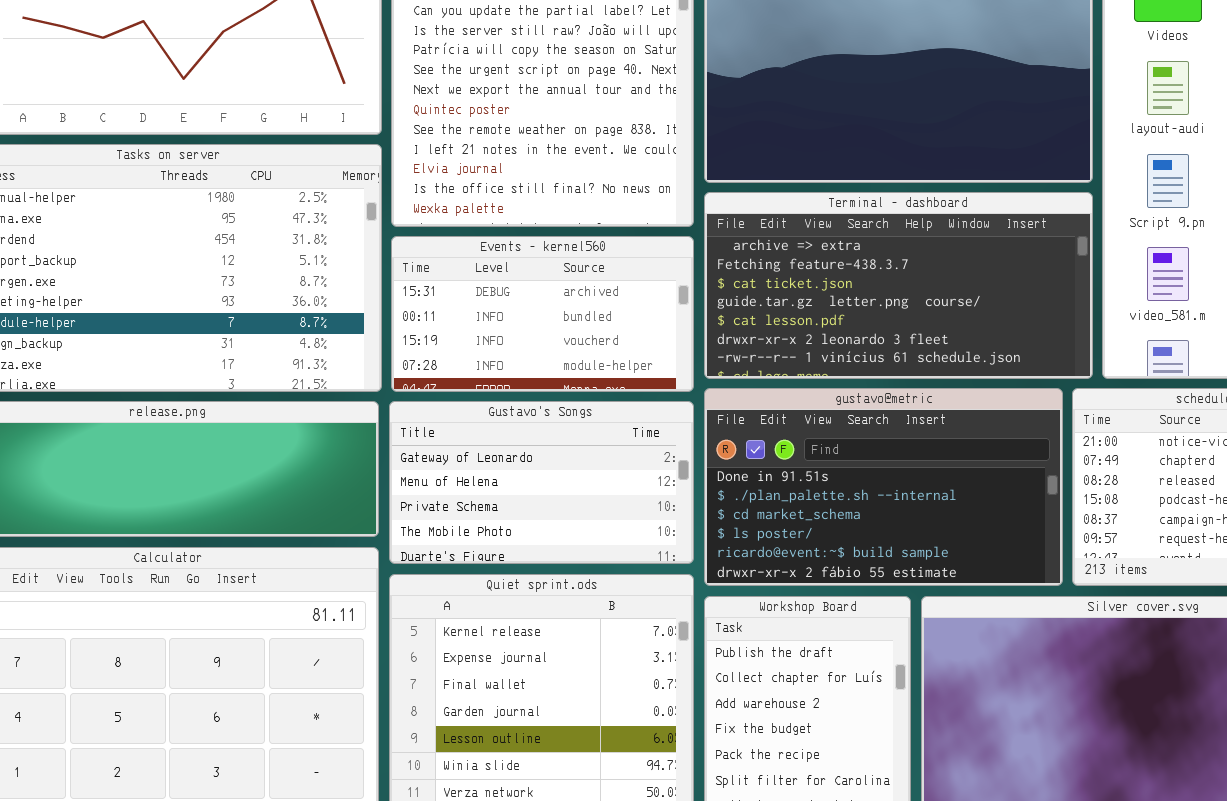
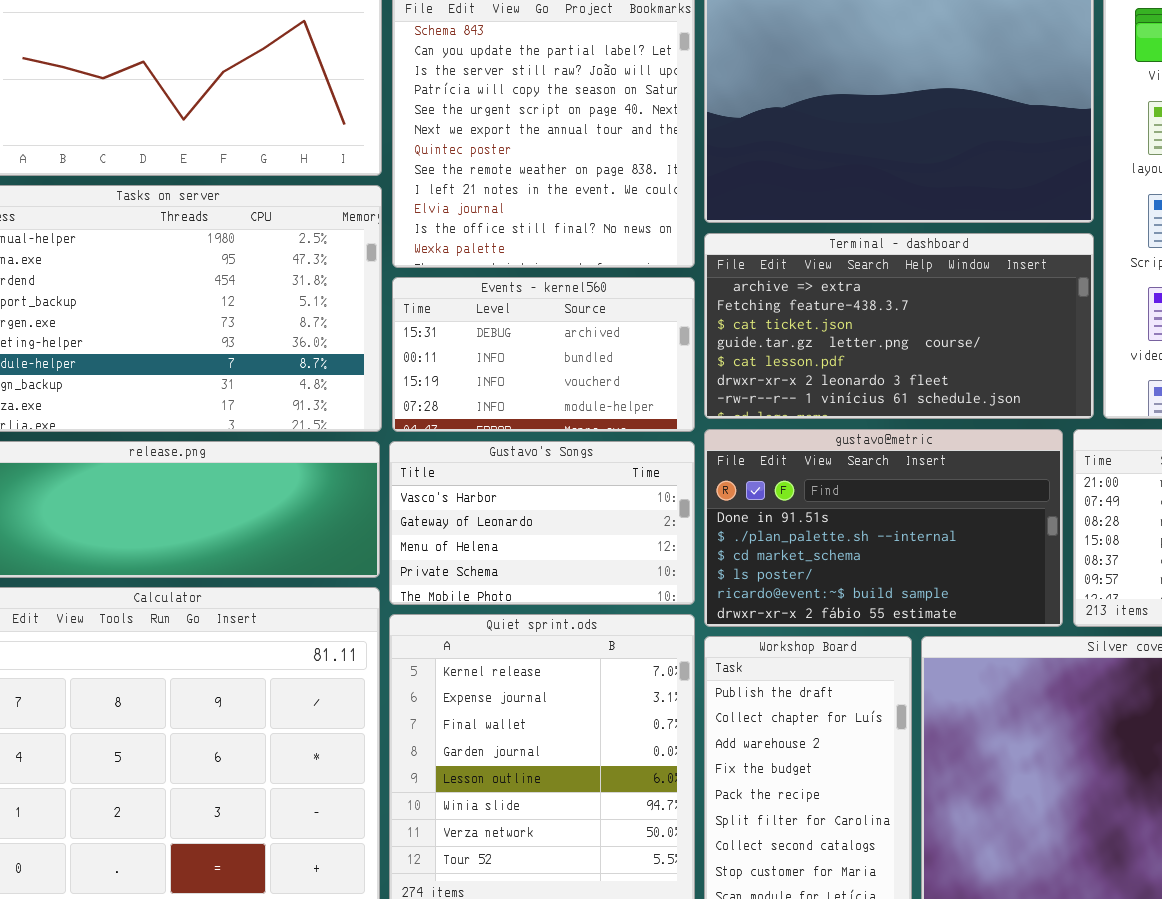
Gustavo's Songs: [389,401,694,564] -> [389,441,695,605], scrolled up 1 row

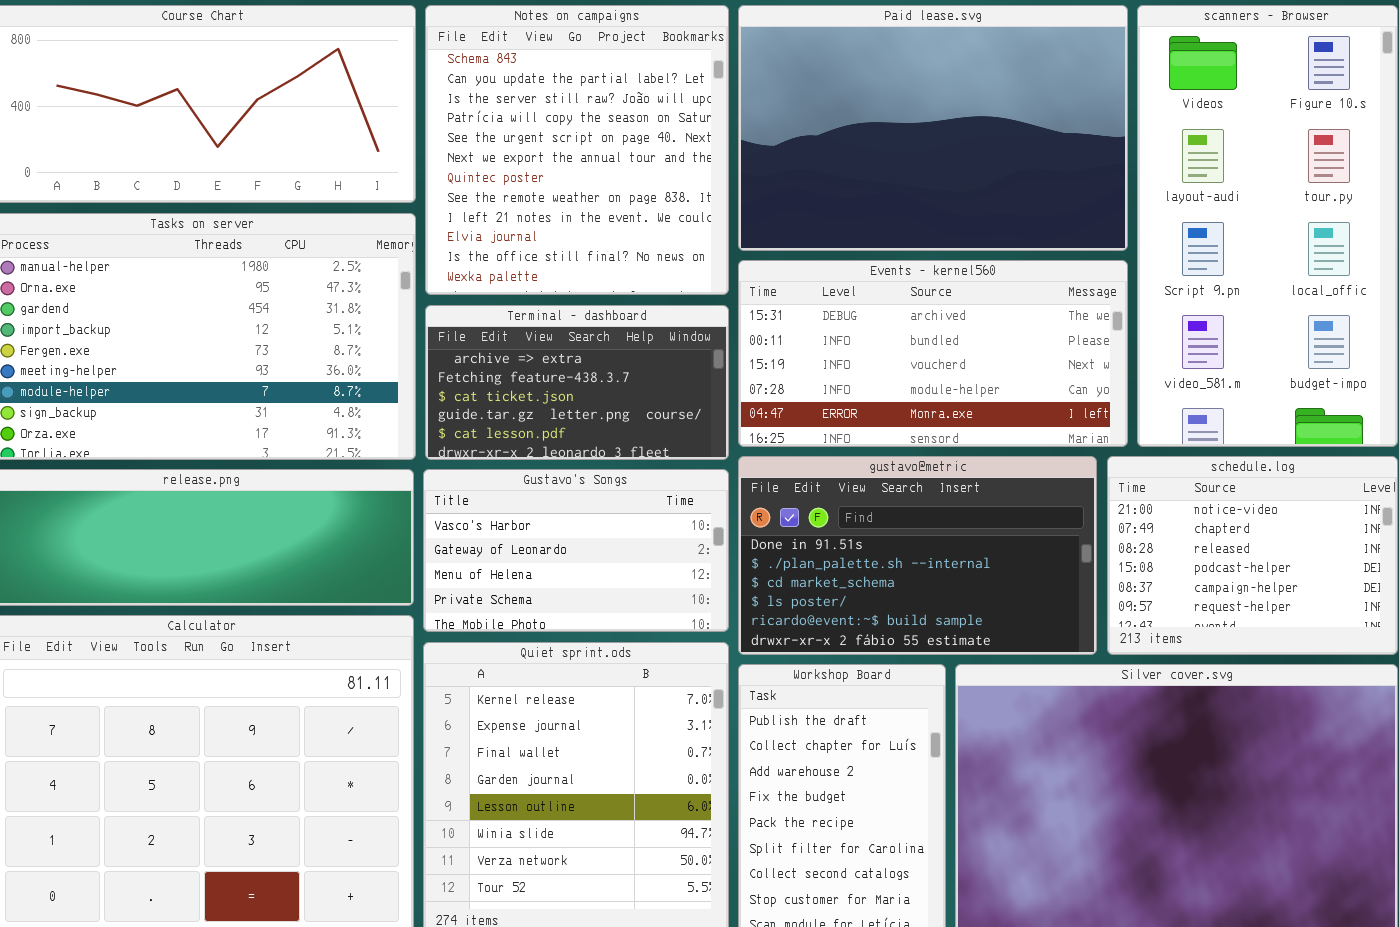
Terminal - dashboard: [704,233,1094,419] -> [425,305,729,460], moved, resized
Events - kernel560: [392,277,695,432] -> [738,260,1128,447], moved, resized

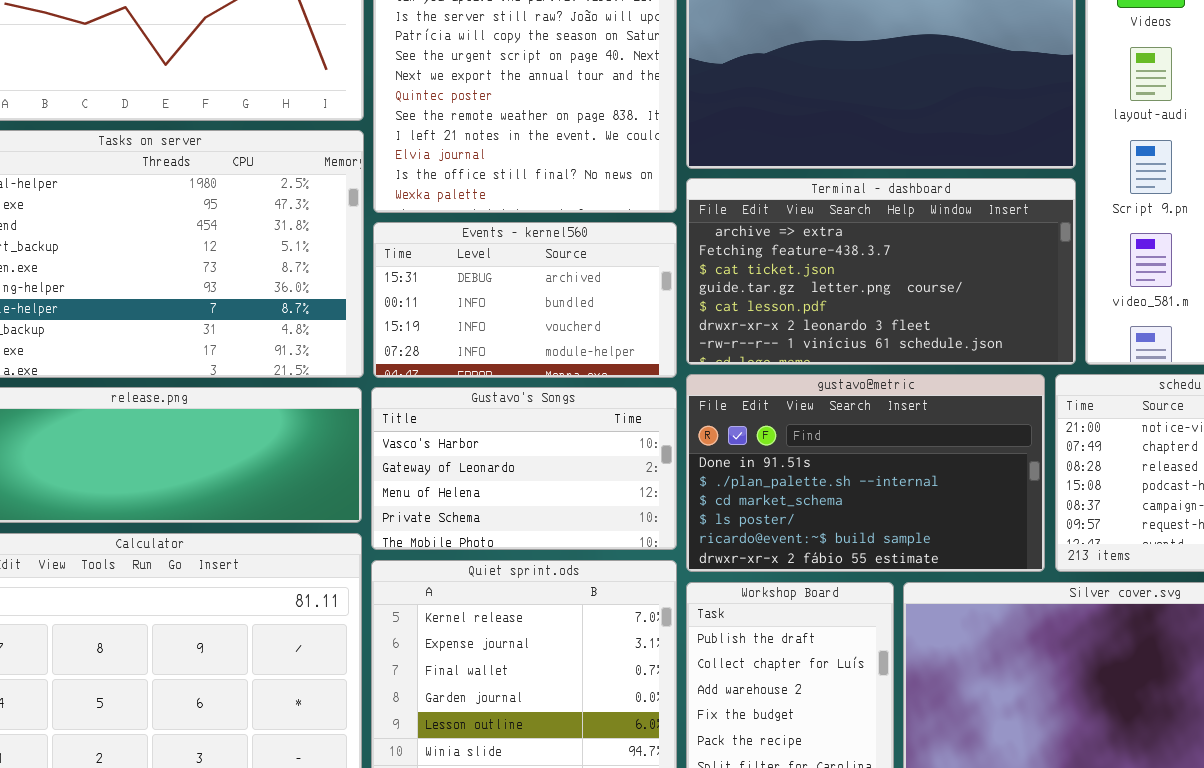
Events - kernel560: [738,260,1128,447] -> [373,222,677,378], moved, resized
Terminal - dashboard: [425,305,729,460] -> [686,178,1076,365], moved, resized

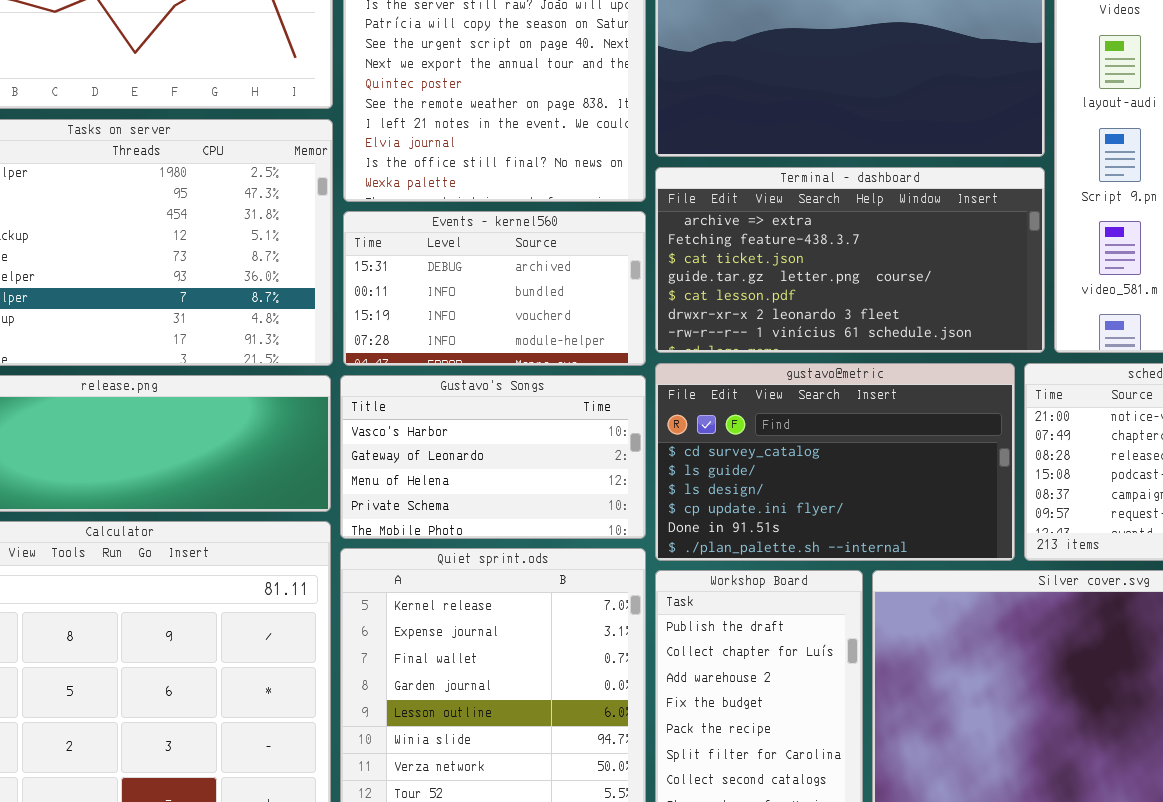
gustavo@metric: [686,374,1045,572] -> [655,363,1015,561], scrolled up 4 rows

